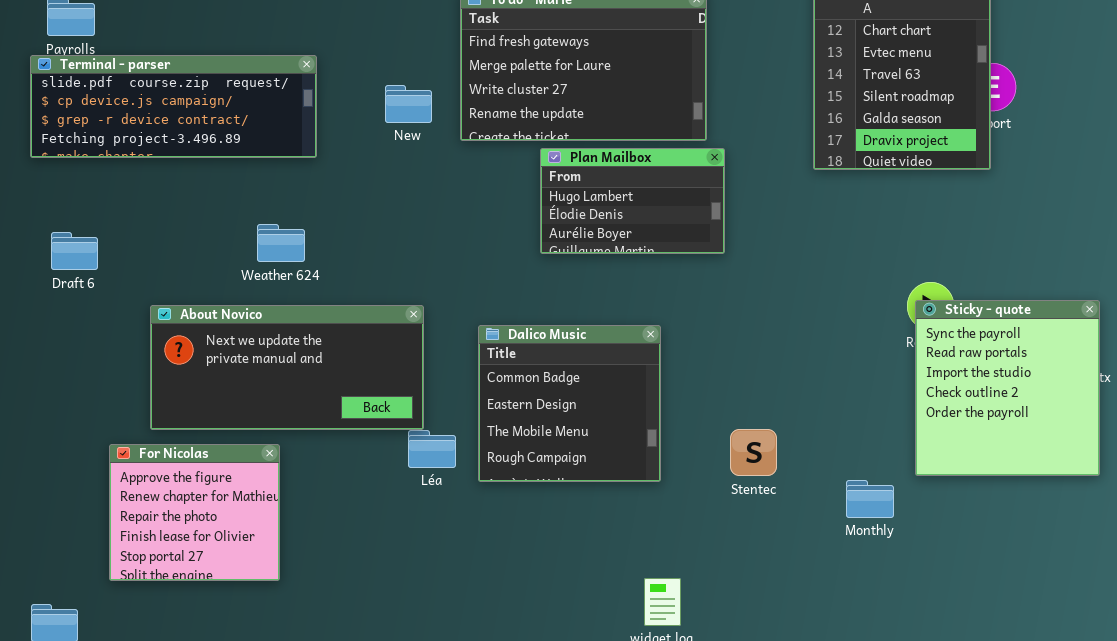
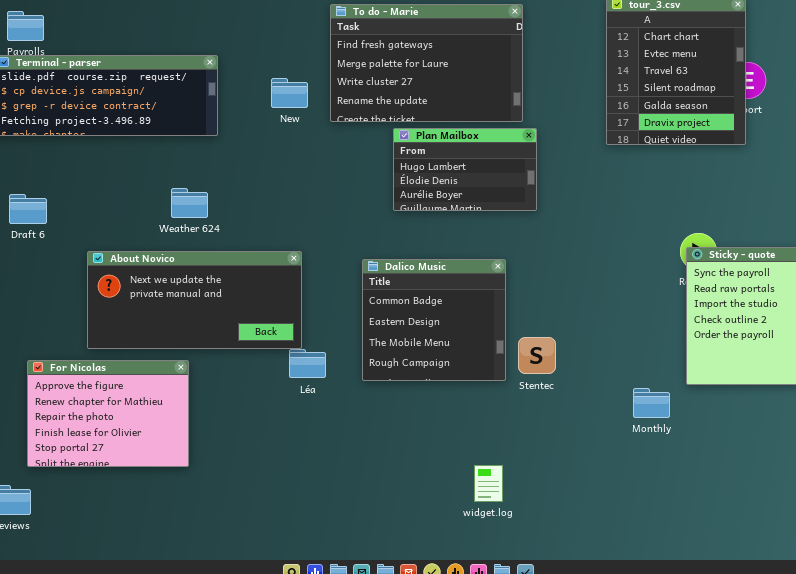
Dalico Music: [478,325,661,482] -> [362,259,506,381], moved
Stentec: [730,429,777,476] -> [518,337,556,374], moved
For Nicolas: [109,444,280,581] -> [27,360,189,467], resized

